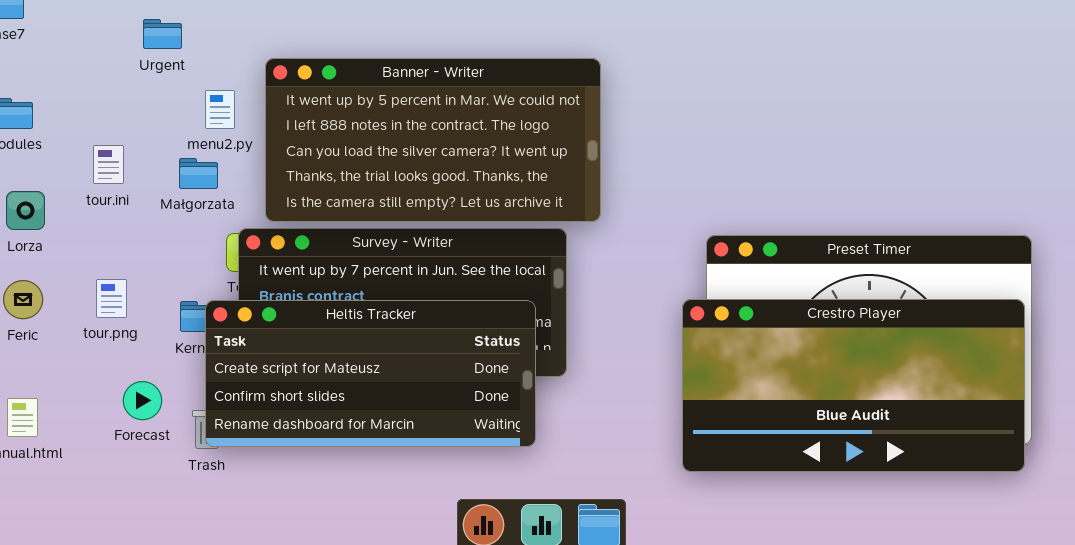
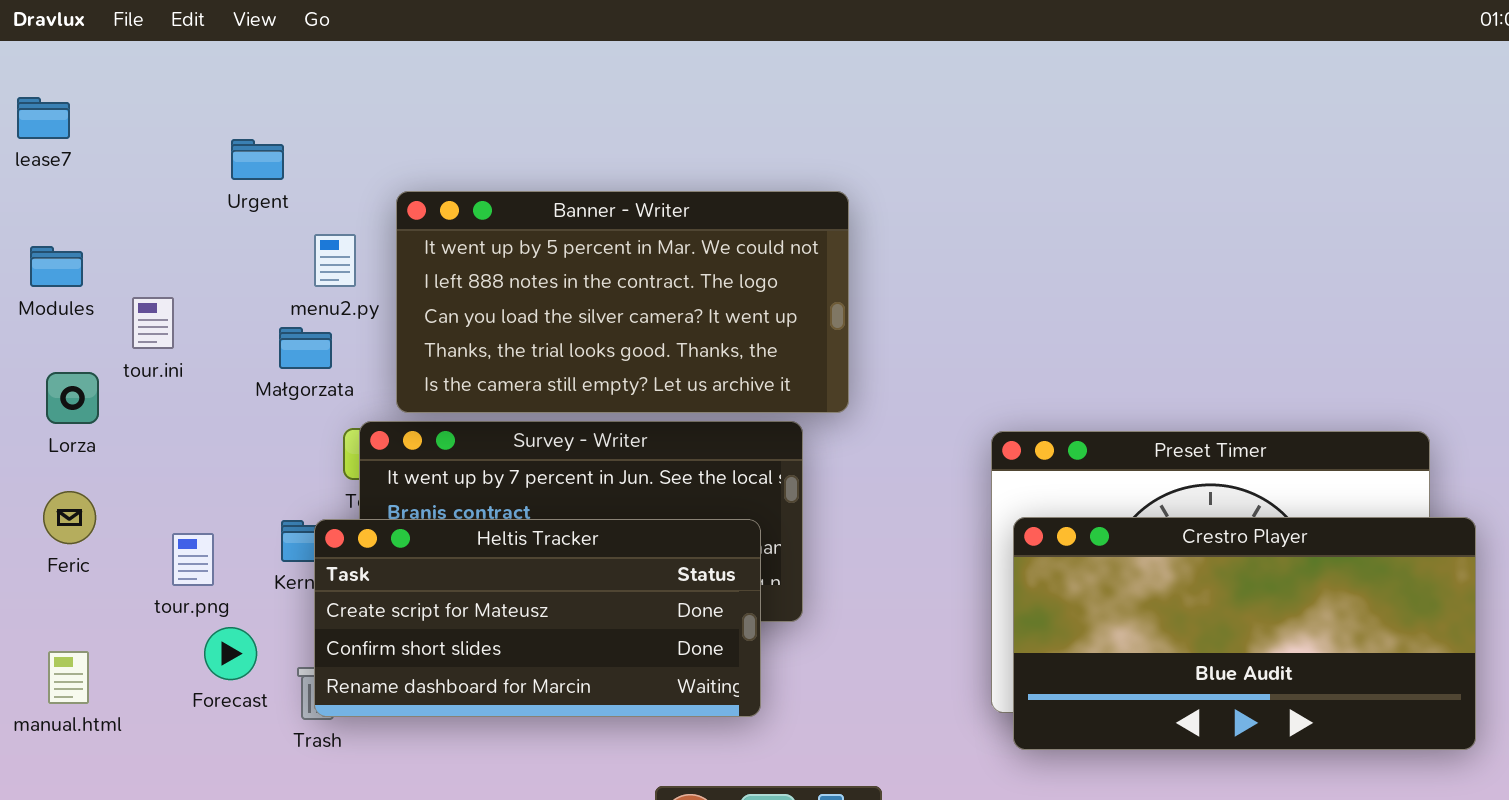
tour.ini: [93,145,124,184] -> [132,297,174,349], moved
tour.png: [96,279,127,318] -> [172,533,214,586], moved
Crestro Player: [682,299,1025,472] -> [1013,517,1476,750], moved

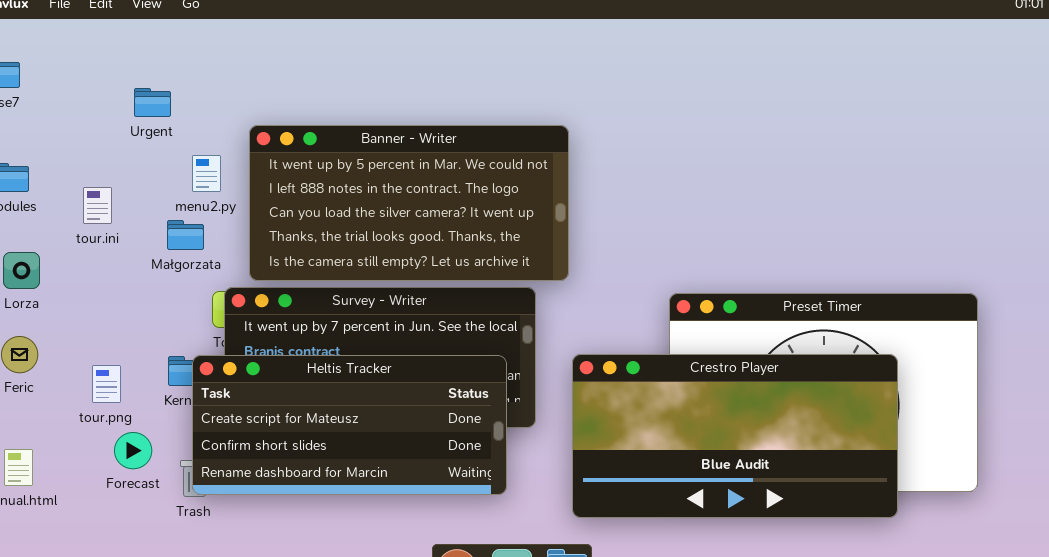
tour.ini: [132,297,174,349] -> [83,187,112,224], moved
Crestro Player: [1013,517,1476,750] -> [572,354,898,518], moved

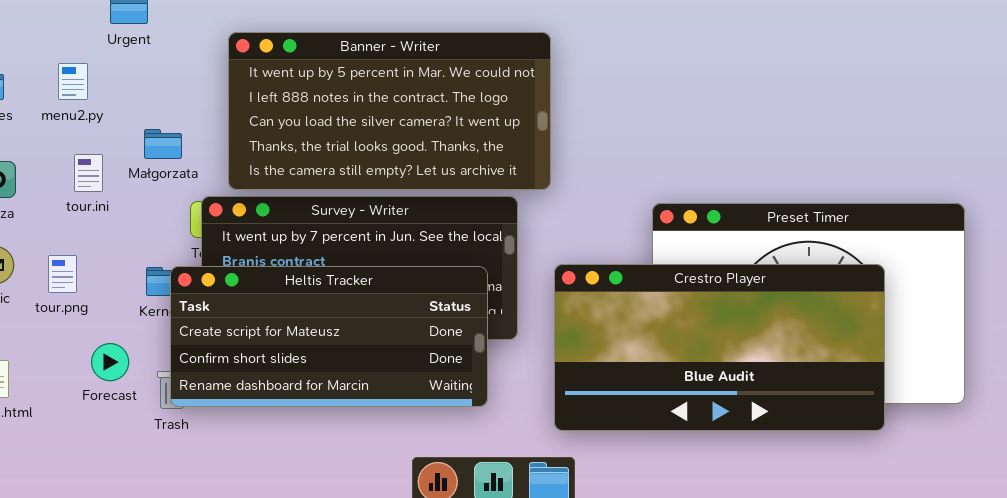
menu2.py: [192,155,221,192] -> [58,63,88,100], moved
tour.ini: [83,187,112,224] -> [74,154,103,192], moved
tour.png: [92,365,121,403] -> [48,255,77,293], moved

